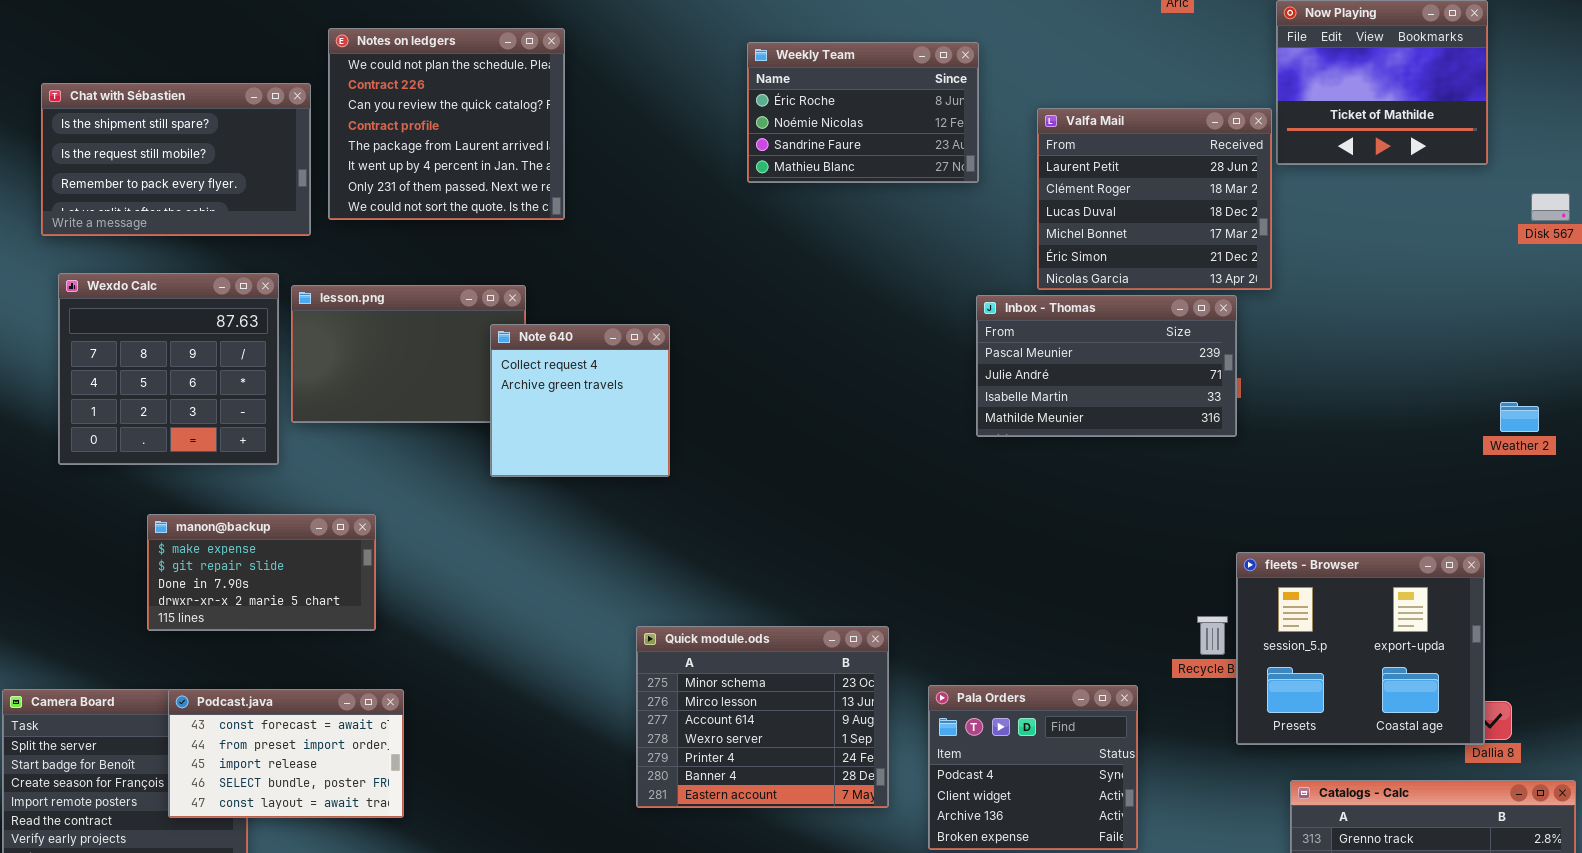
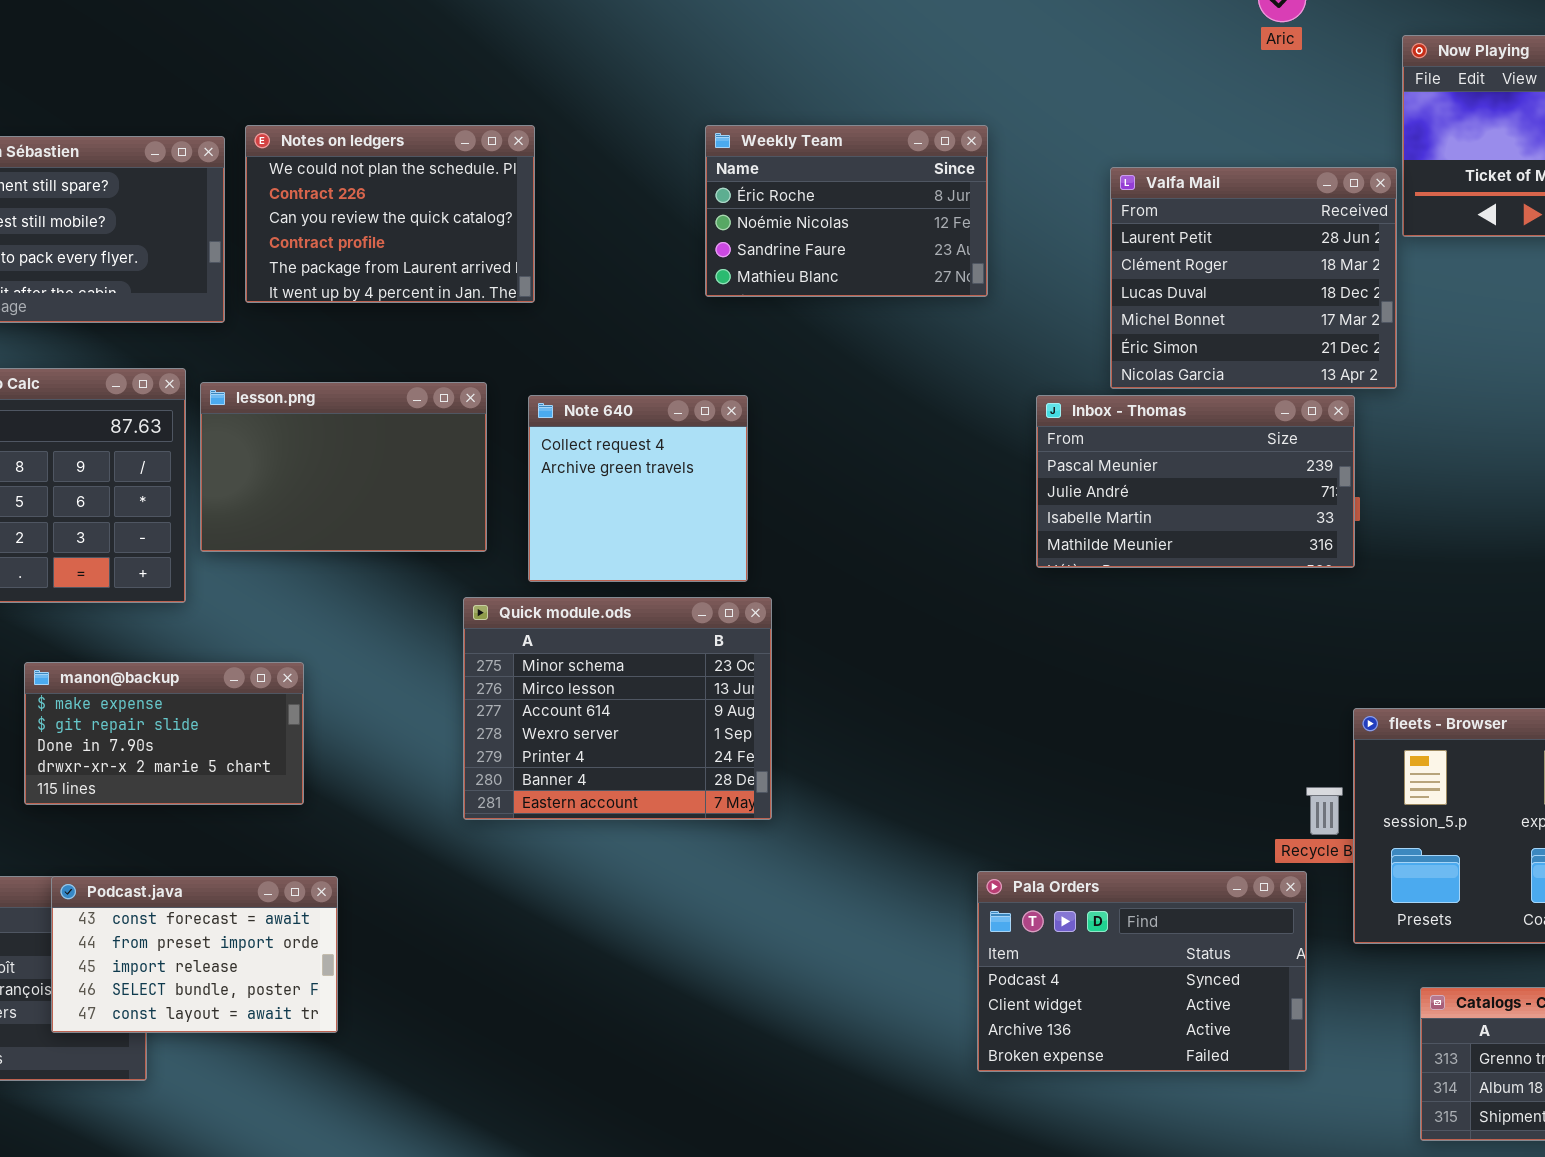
Notes on ledgers: [328,28,565,220] -> [245,125,535,303], resized
Weekly Team: [747,42,979,183] -> [705,125,988,297], moved
Note 640: [490,324,670,477] -> [528,395,748,582], moved
Quick module.ods: [636,626,889,808] -> [463,597,772,820], moved
Pala Orders: [928,685,1138,850] -> [977,871,1307,1072], resized

